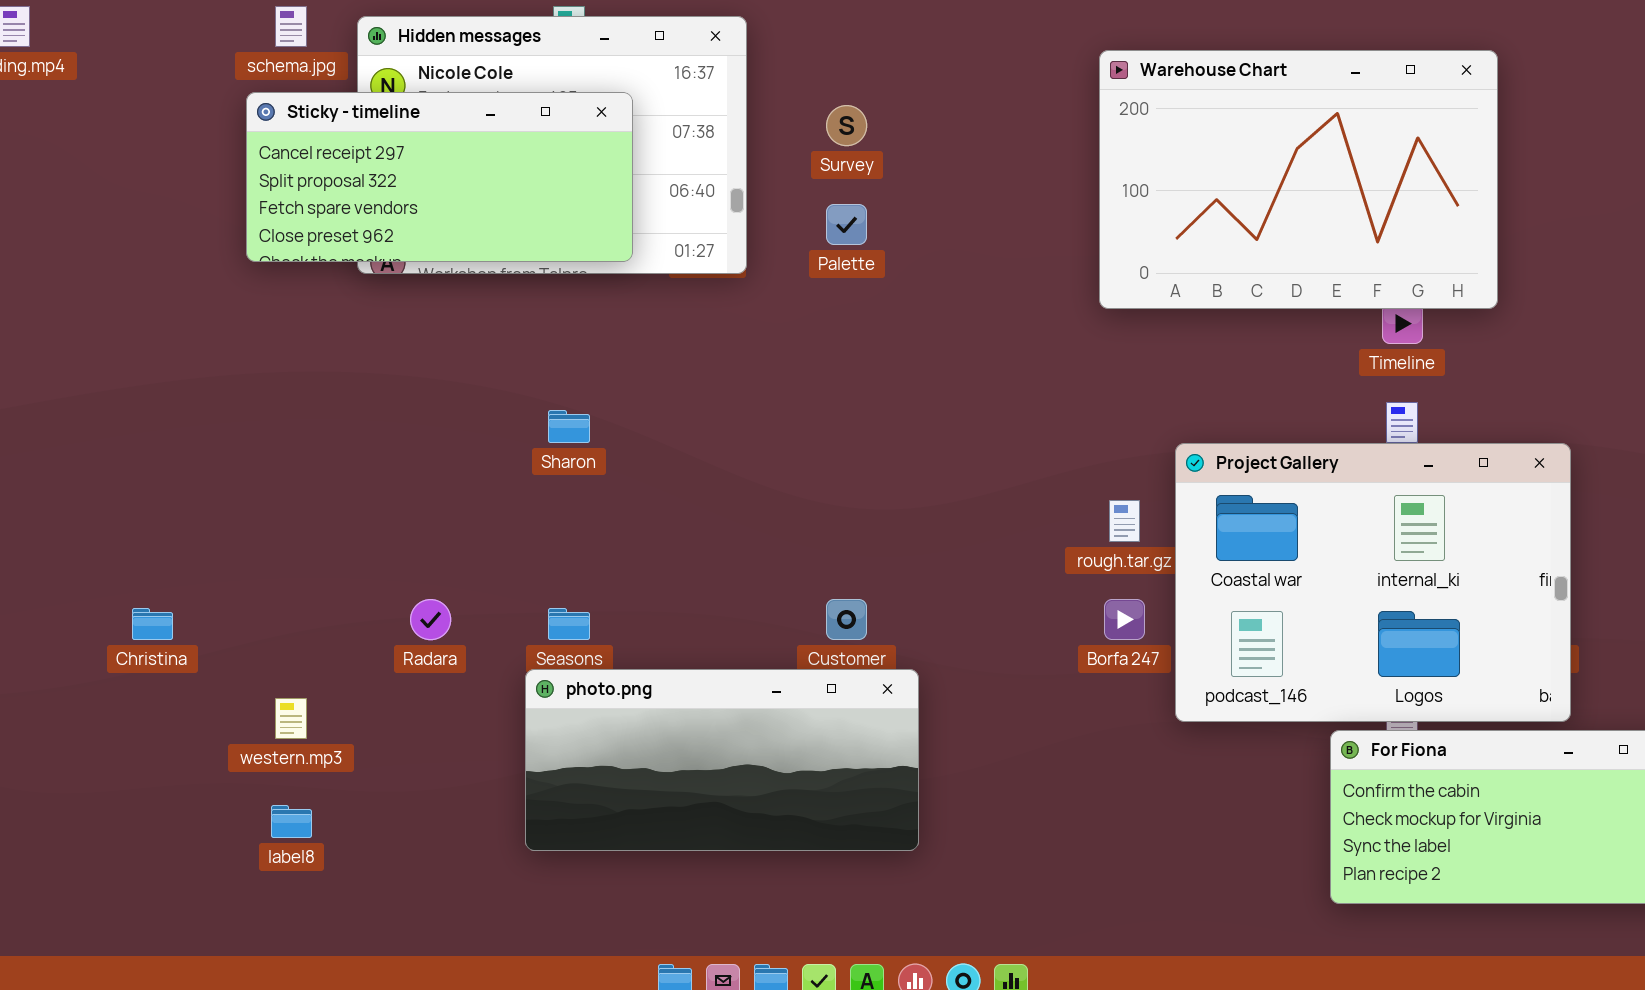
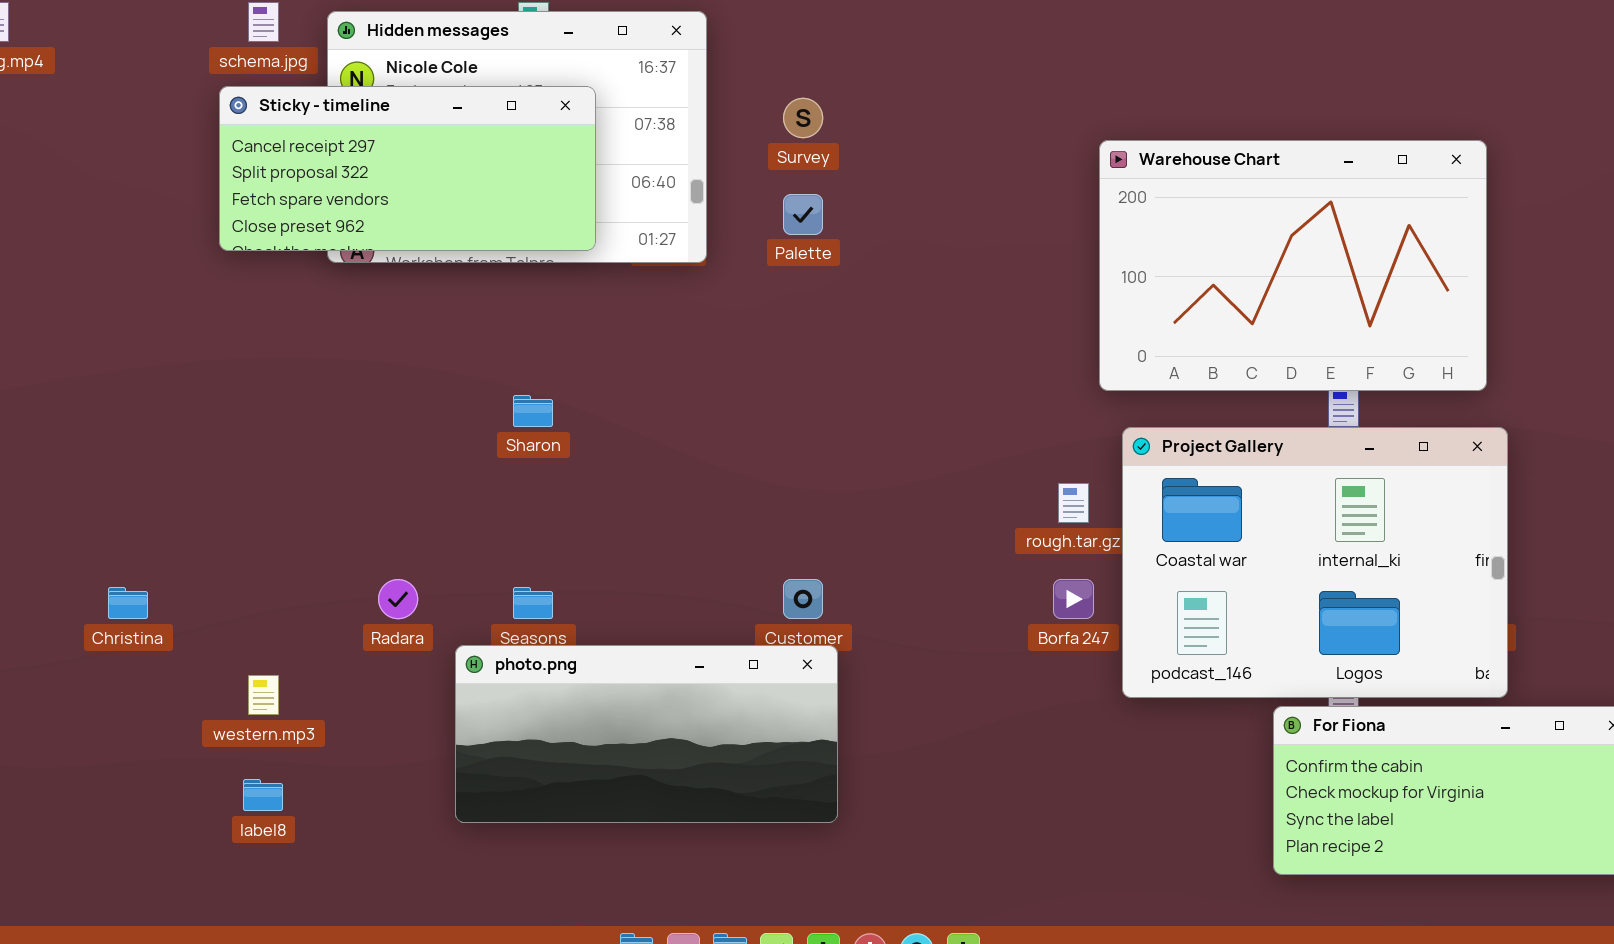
Warehouse Chart: [1099,50,1498,309] -> [1099,140,1487,391], moved
photo.png: [525,669,919,851] -> [455,645,838,823], moved

